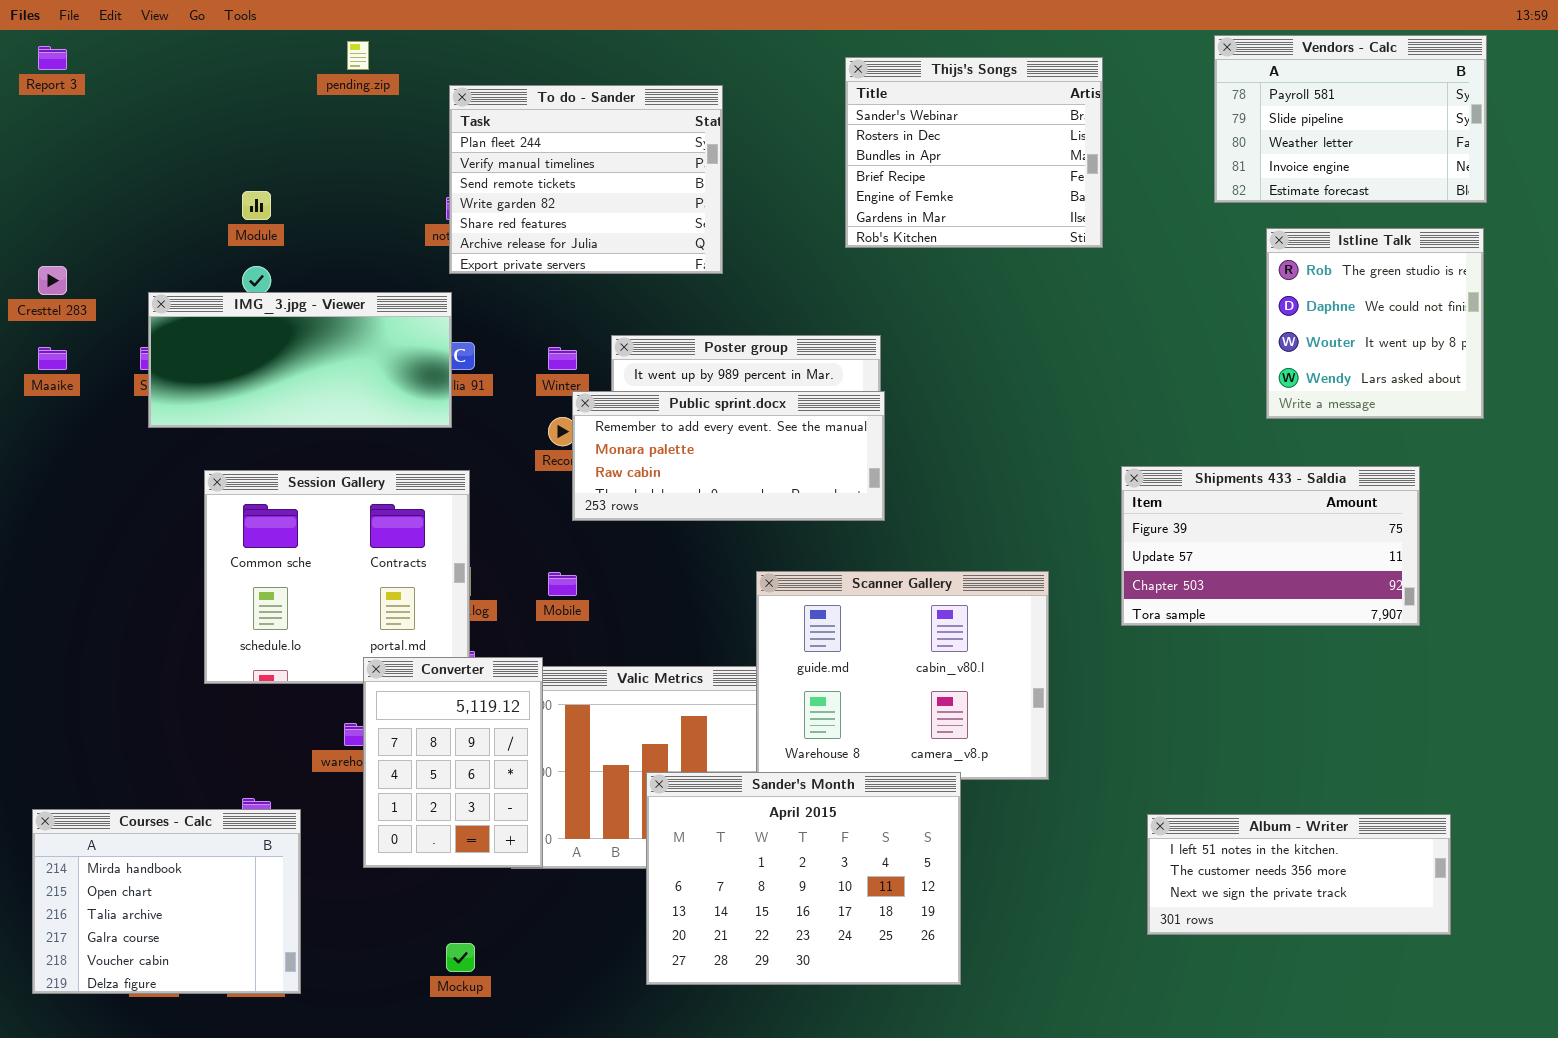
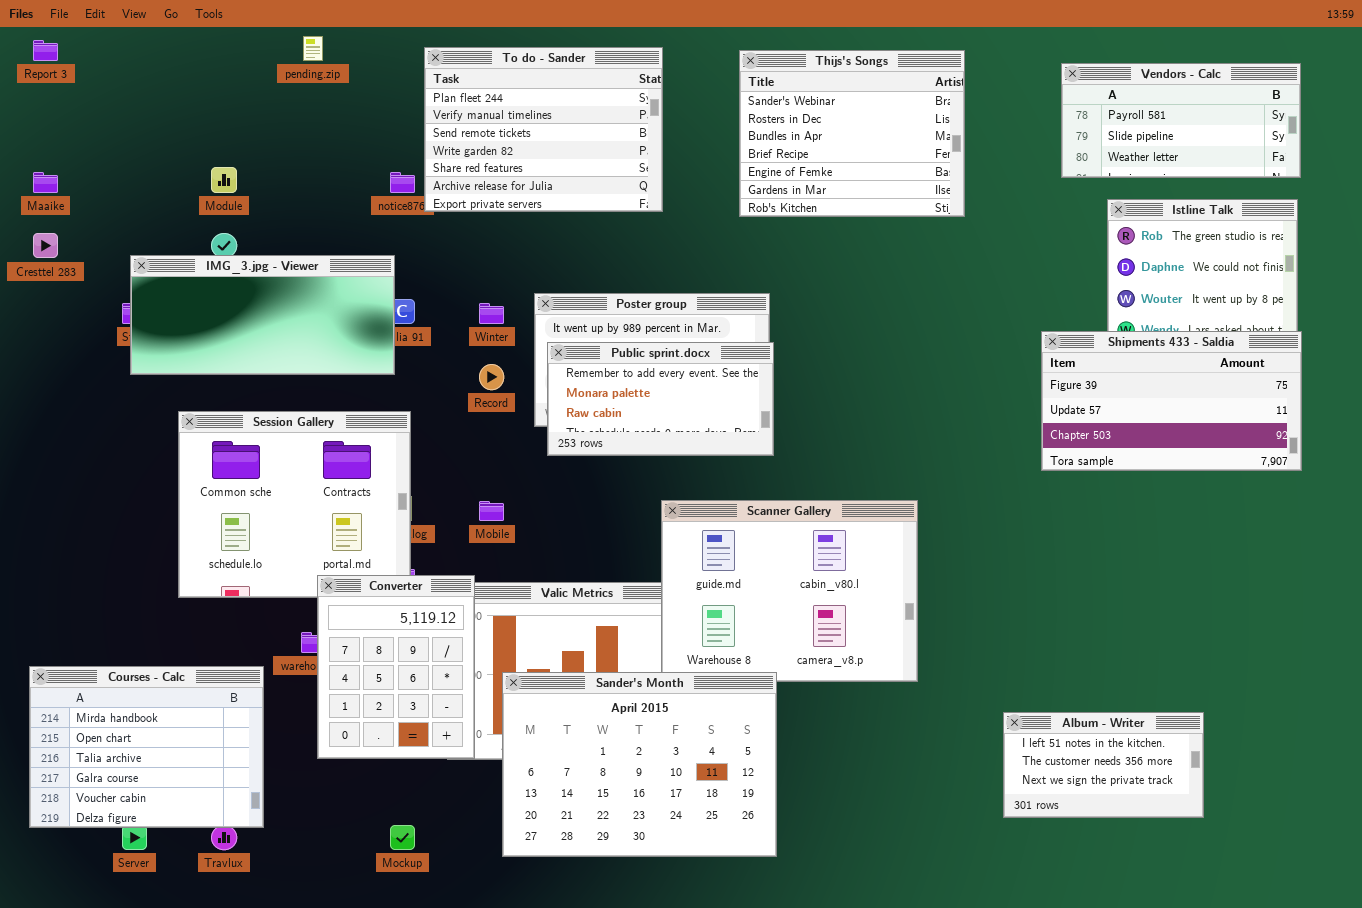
Vendors - Calc: [1214,35,1487,203] -> [1061,63,1301,178], resized
To do - Sander: [449,85,723,274] -> [424,47,663,212], moved
Maaike: [38,347,67,370] -> [33,172,58,193], moved
Public sprint.docx: [572,391,885,521] -> [547,342,774,456], resized
Shipments 433 - Saldia: [1121,466,1420,626] -> [1041,331,1302,471], moved
Sander's Month: [646,772,961,985] -> [502,672,777,857], moved
Courses - Calc: [32,809,301,994] -> [29,666,264,828], moved
Album - Writer: [1147,814,1451,935] -> [1003,712,1204,818], resized

